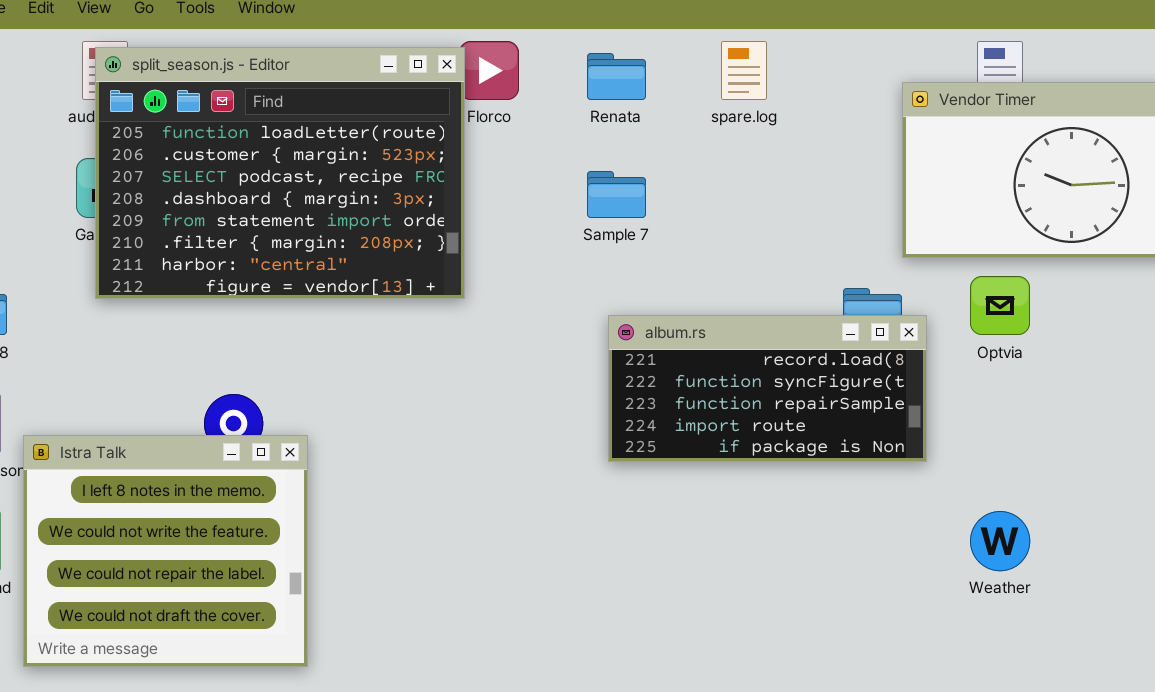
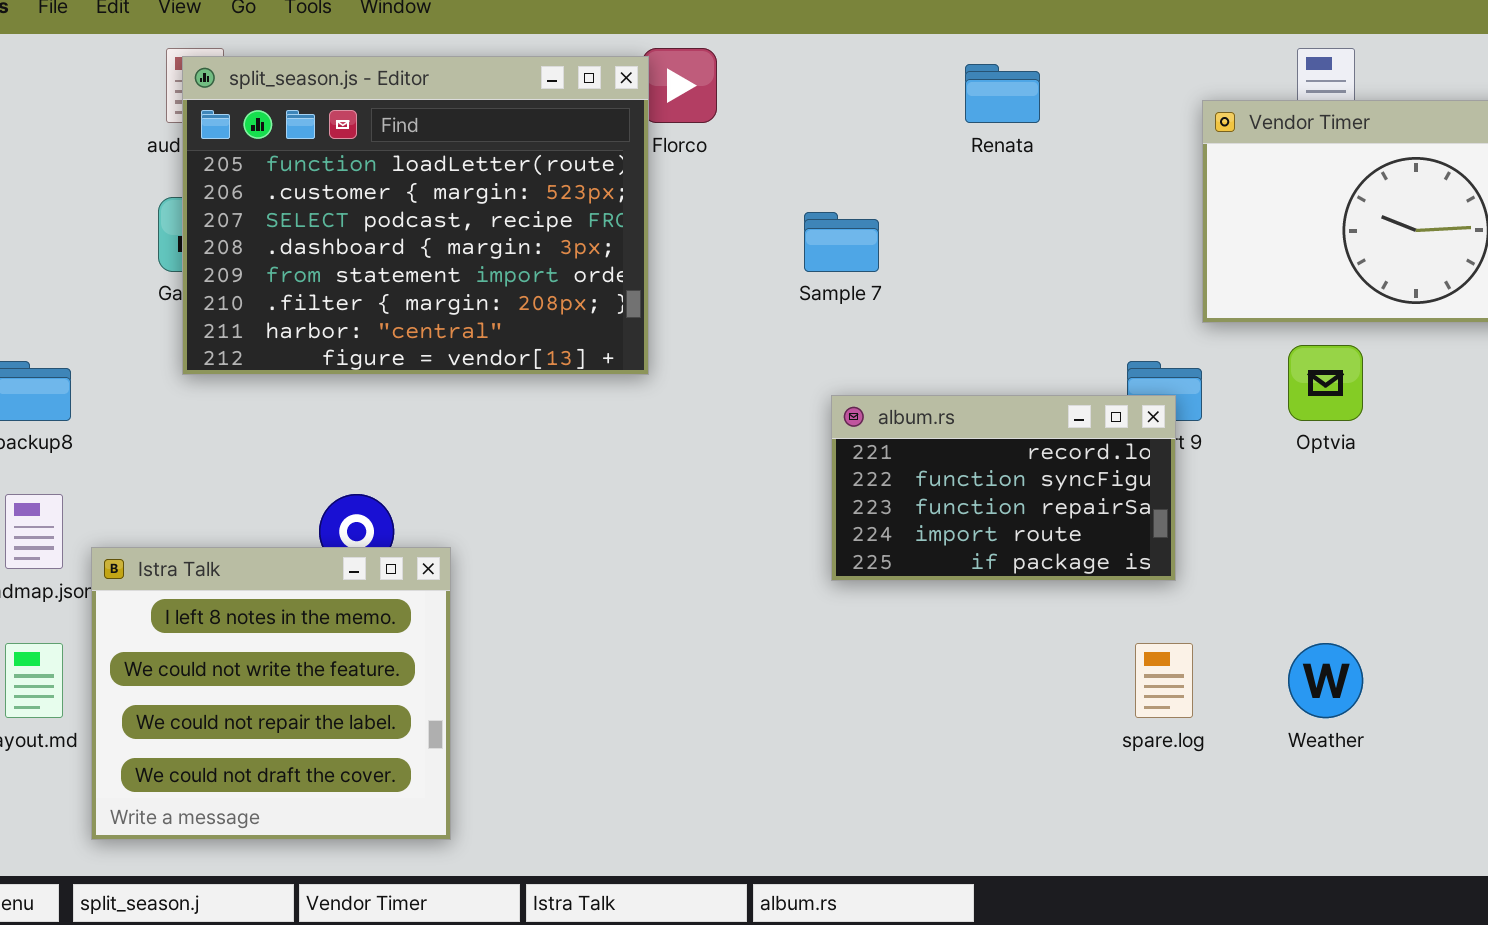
spare.log: [721,41,767,100] -> [1135,643,1193,718], moved
Renata: [587,53,646,100] -> [965,64,1040,123], moved
album.rs: [608,315,927,462] -> [831,395,1176,581], resized

